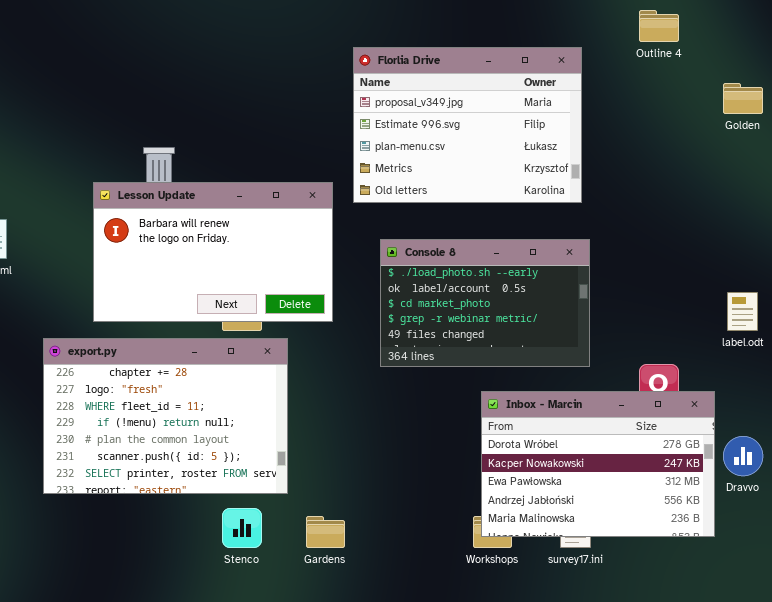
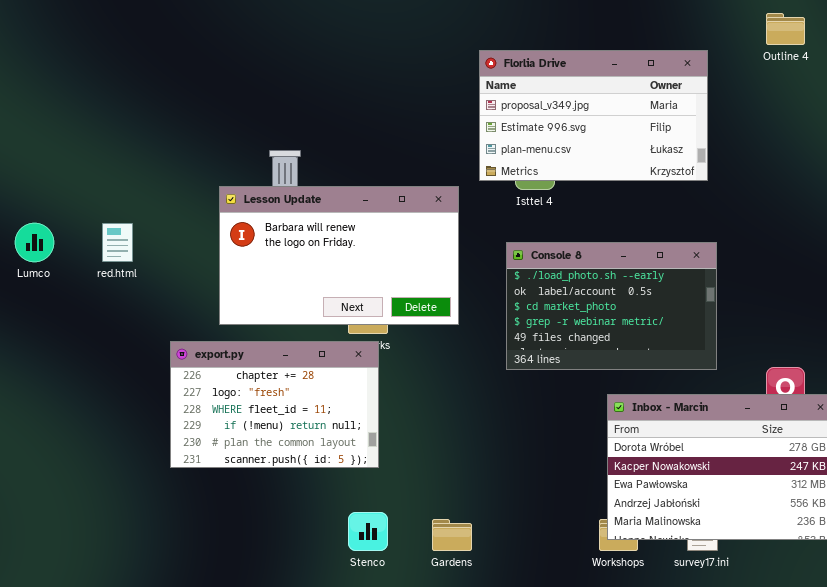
Florlia Drive: [353,47,582,203] -> [479,50,708,181], resized
export.py: [43,338,288,494] -> [170,341,379,468], resized

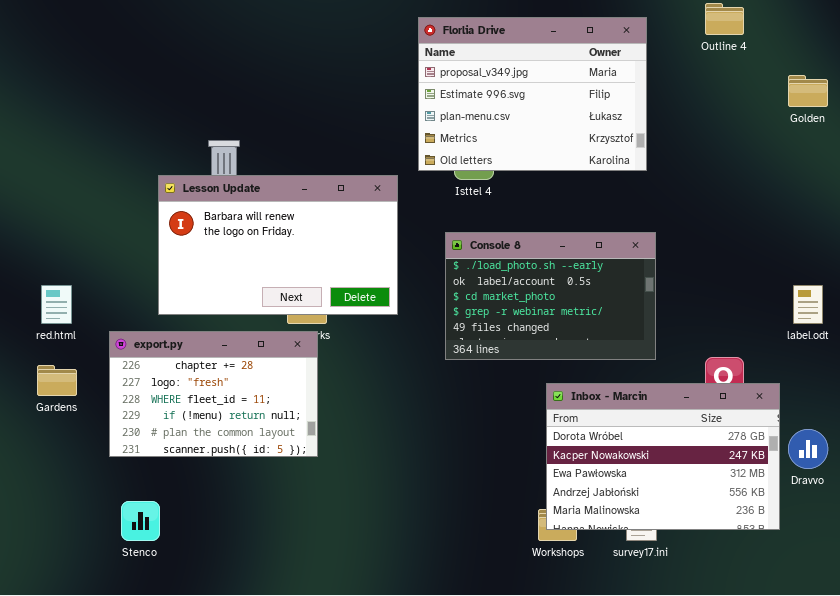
Florlia Drive: [479,50,708,181] -> [418,17,647,171], resized
red.html: [102,223,133,262] -> [41,285,72,324], moved
Stenco: [348,512,388,551] -> [121,501,160,541], moved
Gardens: [432,519,472,551] -> [37,365,77,396], moved

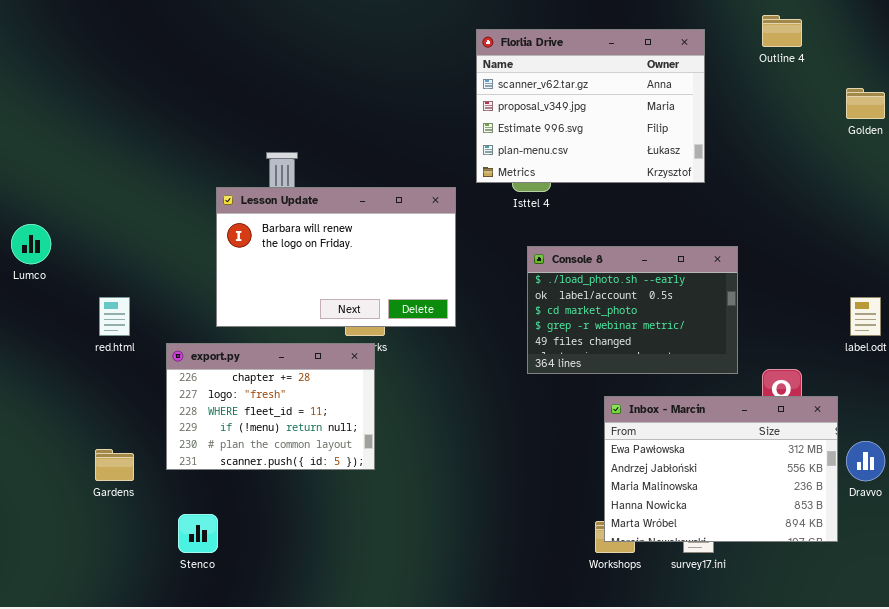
Florlia Drive: [418,17,647,171] -> [476,29,705,183], scrolled up 1 row
Console 8: [445,232,656,360] -> [527,246,738,374], moved
Gardens: [37,365,77,396] -> [95,449,134,481], moved
Inbox - Marcin: [546,383,780,530] -> [604,396,838,542], scrolled down 2 rows

